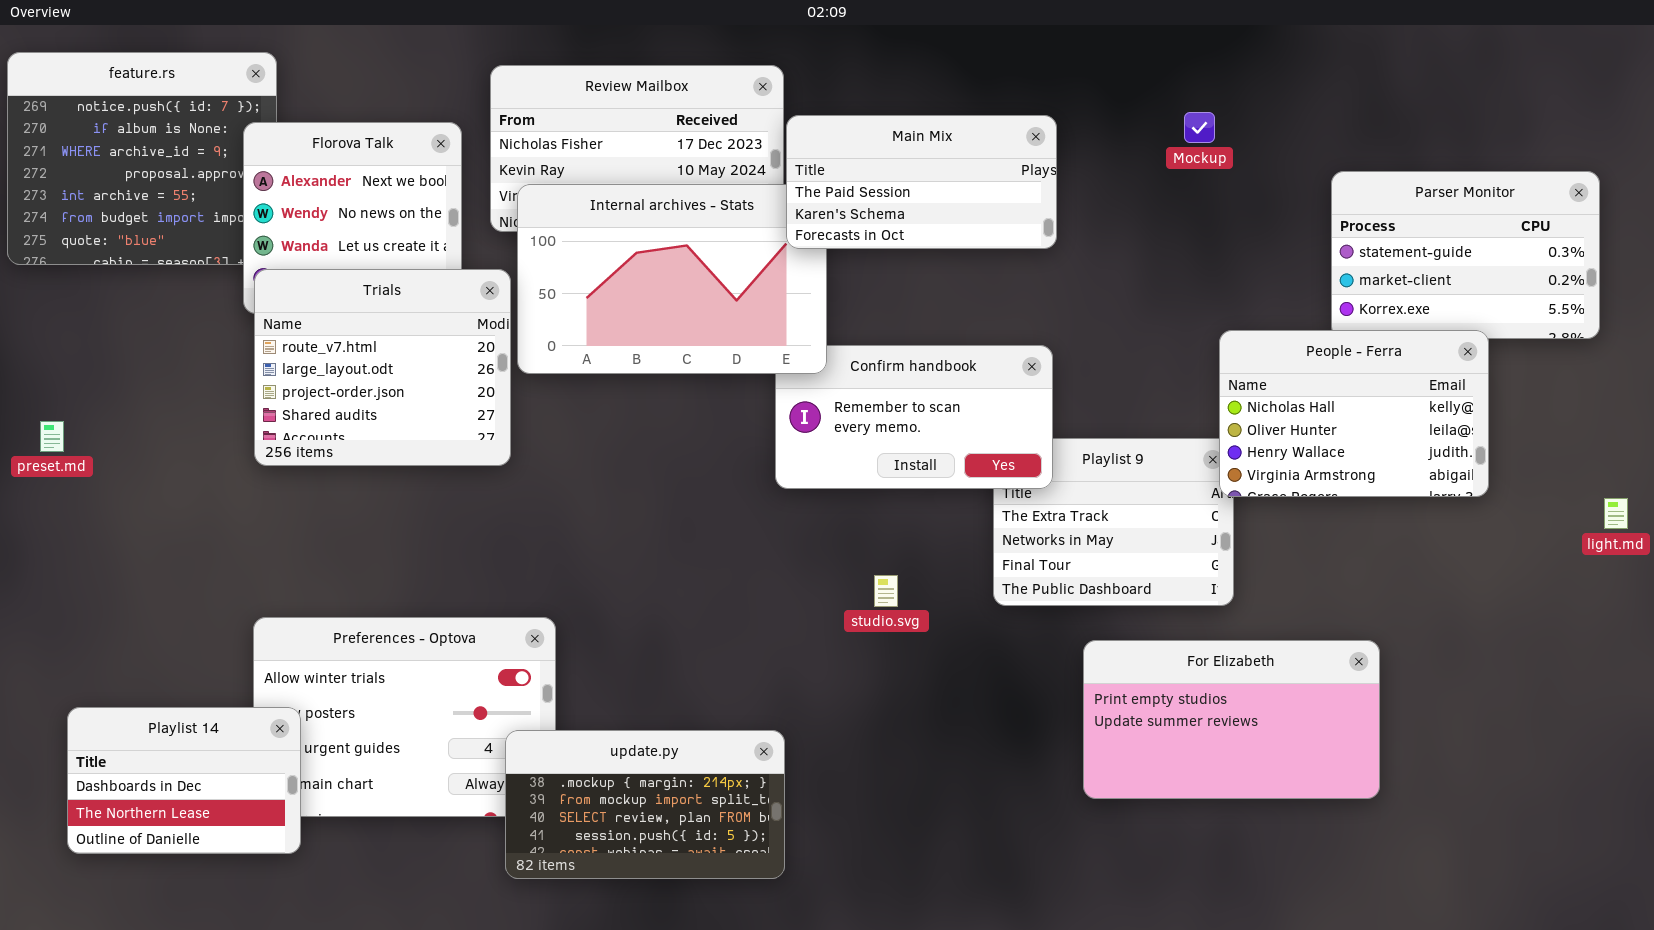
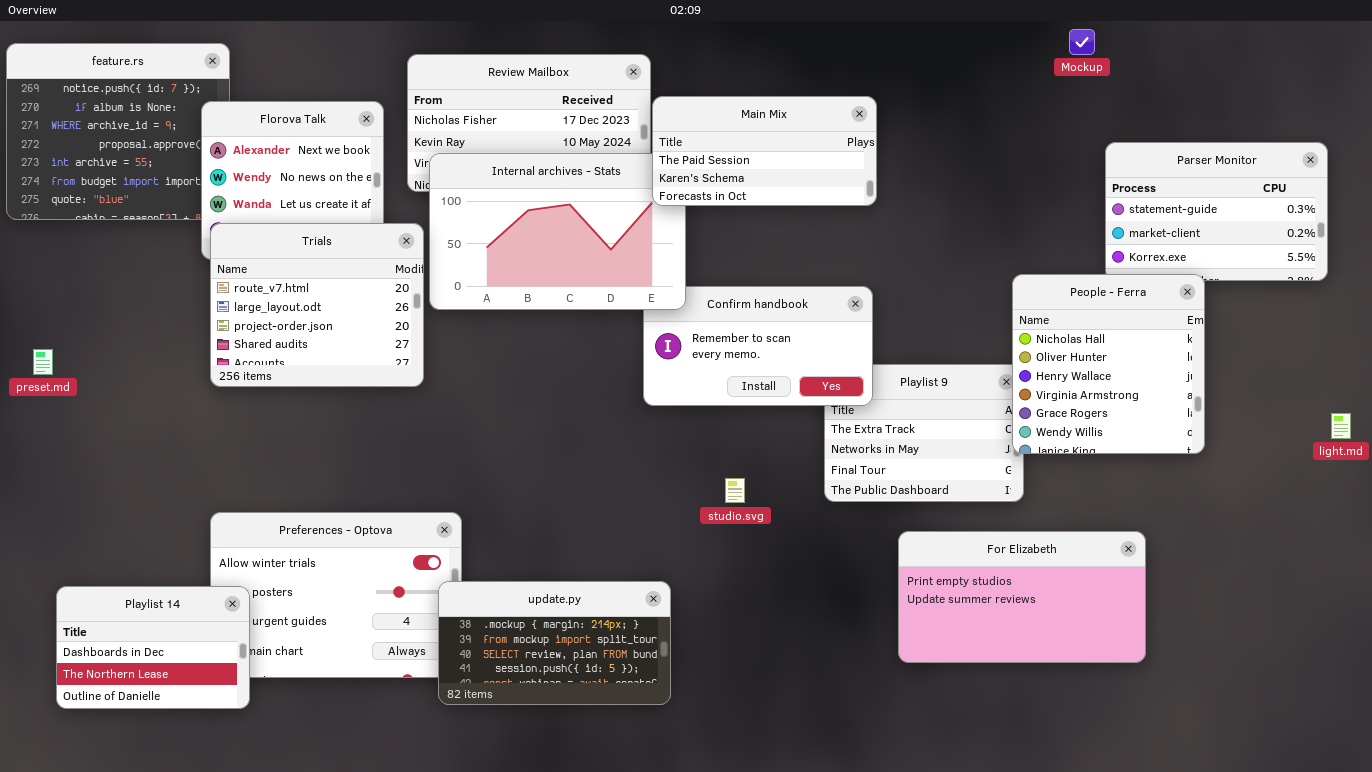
Mockup: [1184,112,1215,143] -> [1069,29,1095,55], moved
People - Ferra: [1219,330,1489,497] -> [1012,274,1205,454], resized
update.py: [505,730,785,879] -> [438,581,671,705], moved

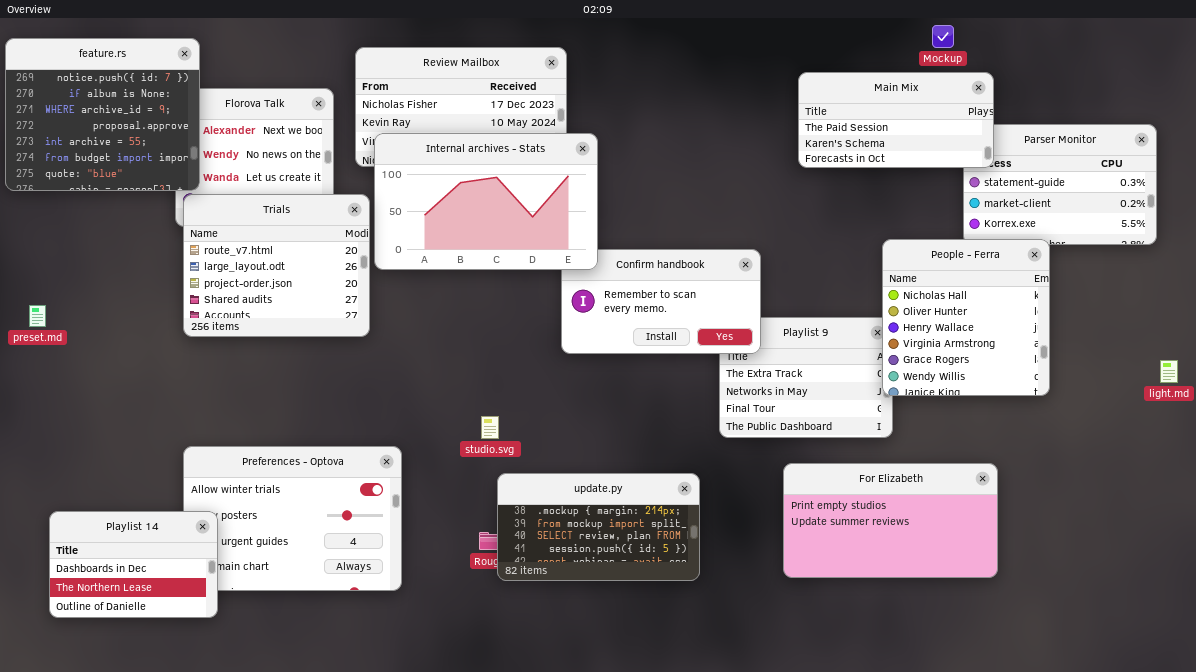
feature.rs: [6,43,230,220] -> [5,38,200,191], raised
Main Mix: [652,96,877,206] -> [798,72,994,168], moved
studio.svg: [725,478,745,503] -> [481,416,499,439], moved
update.py: [438,581,671,705] -> [497,473,700,581], moved

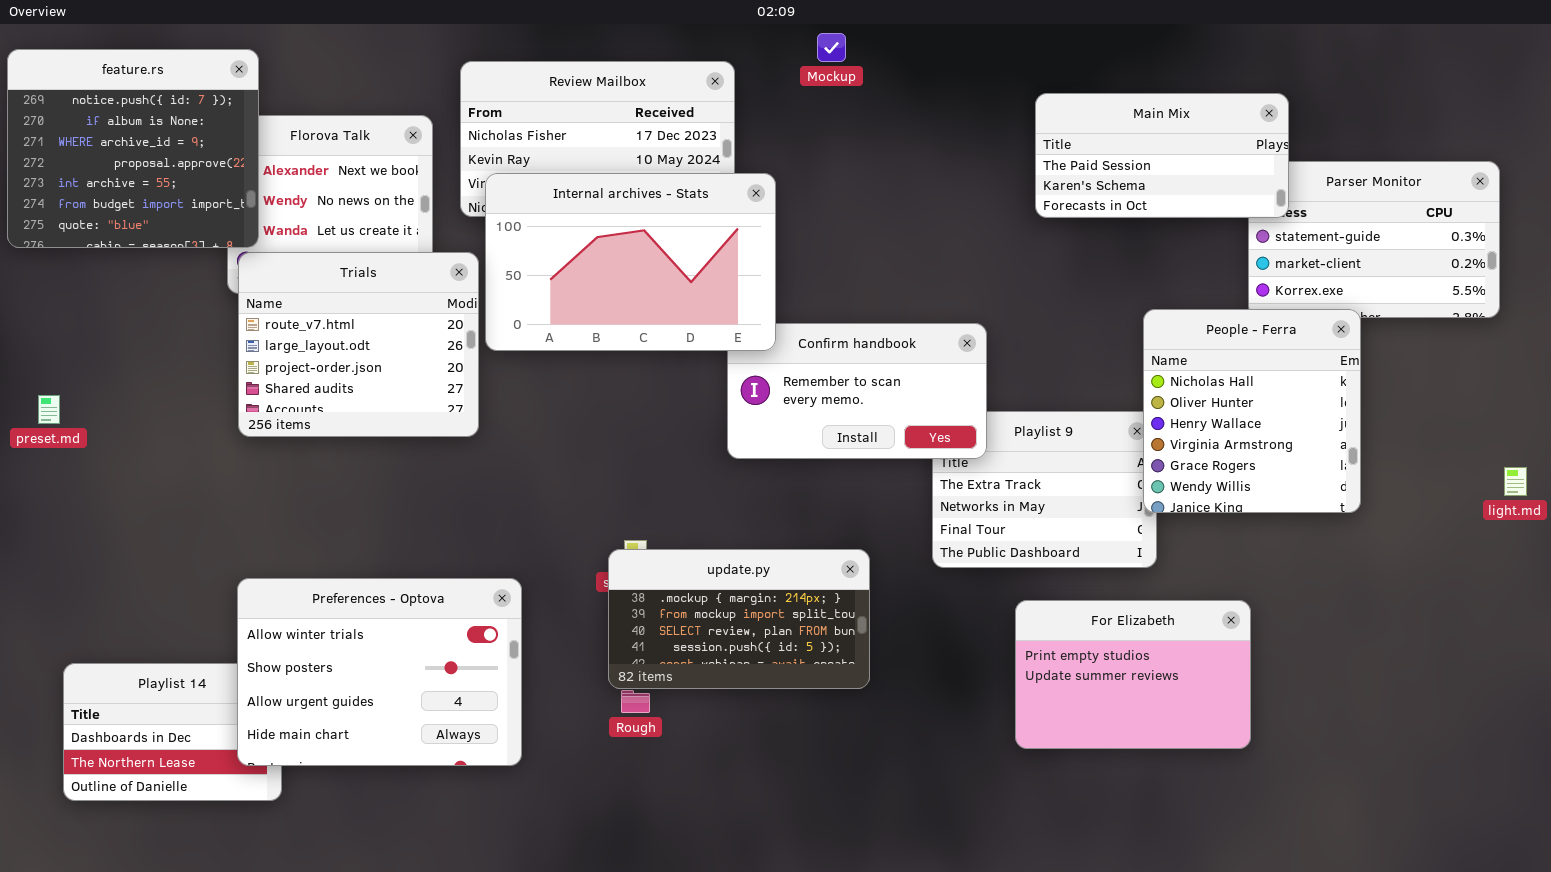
Mockup: [932,25,954,48] -> [817,33,846,62], moved
Preferences - Optova: [183,446,402,591] -> [237,578,522,766], raised
For Elizabeth: [783,463,998,578] -> [1015,600,1251,749], resized
update.py: [497,473,700,581] -> [608,549,870,689], moved

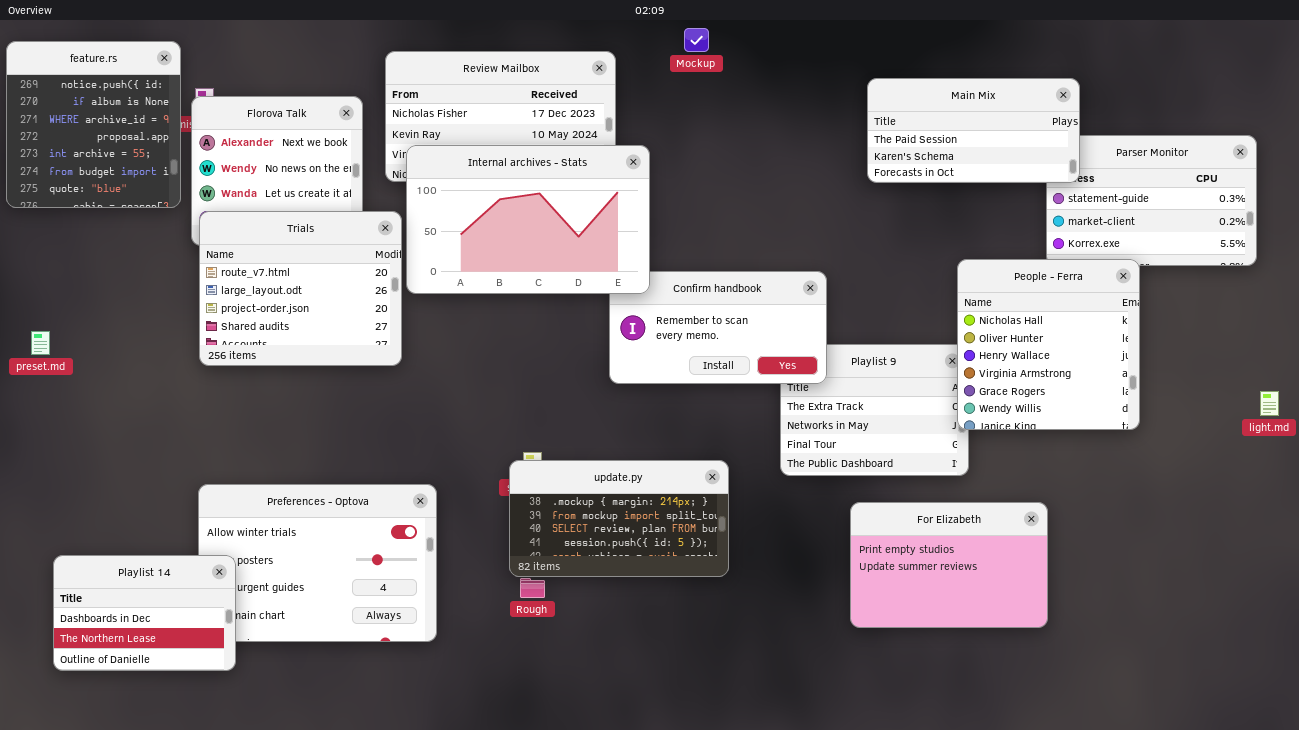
feature.rs: [7,49,259,248] -> [6,41,181,208], resized
Playlist 14: [63,663,282,801] -> [53,555,236,671], raised

